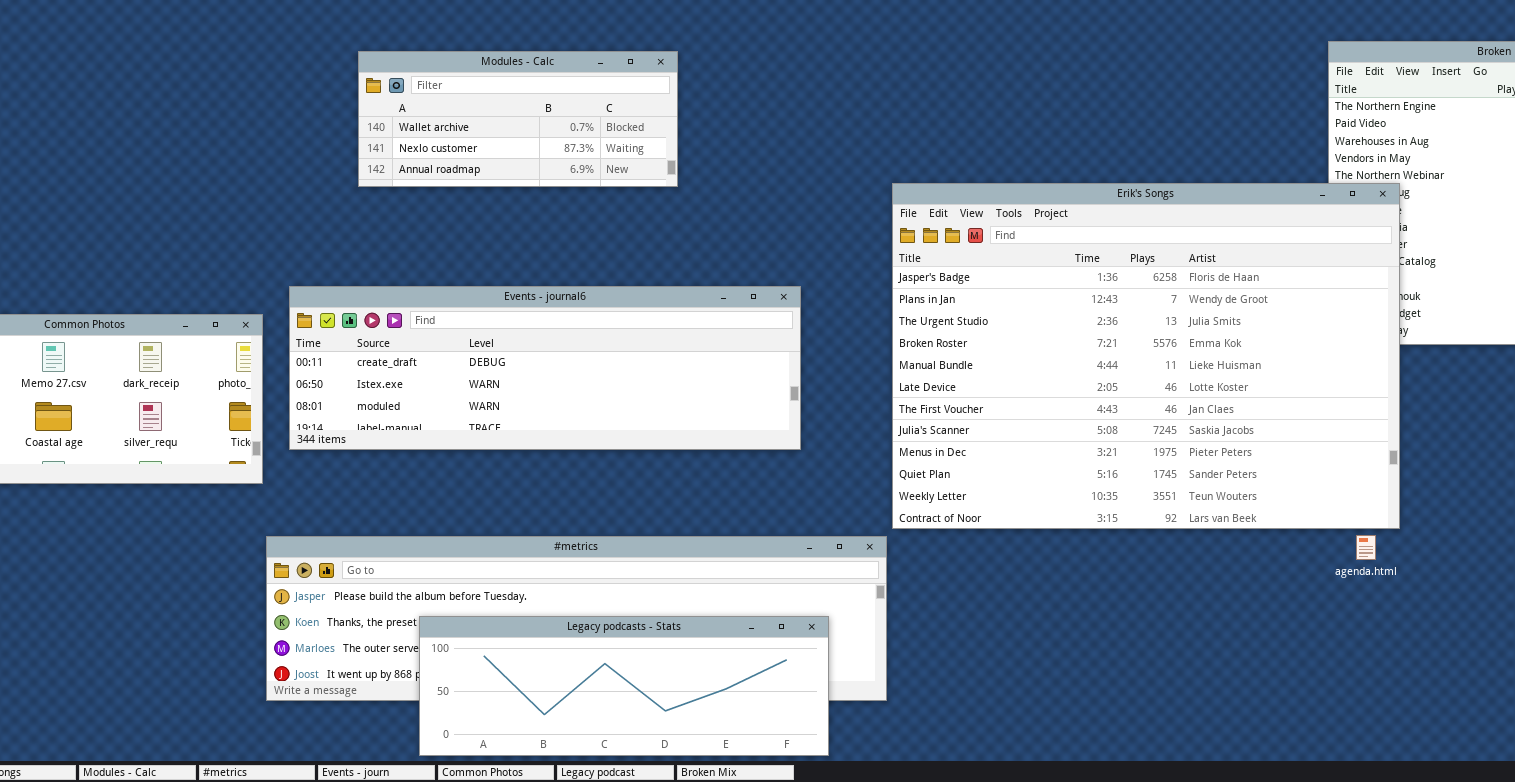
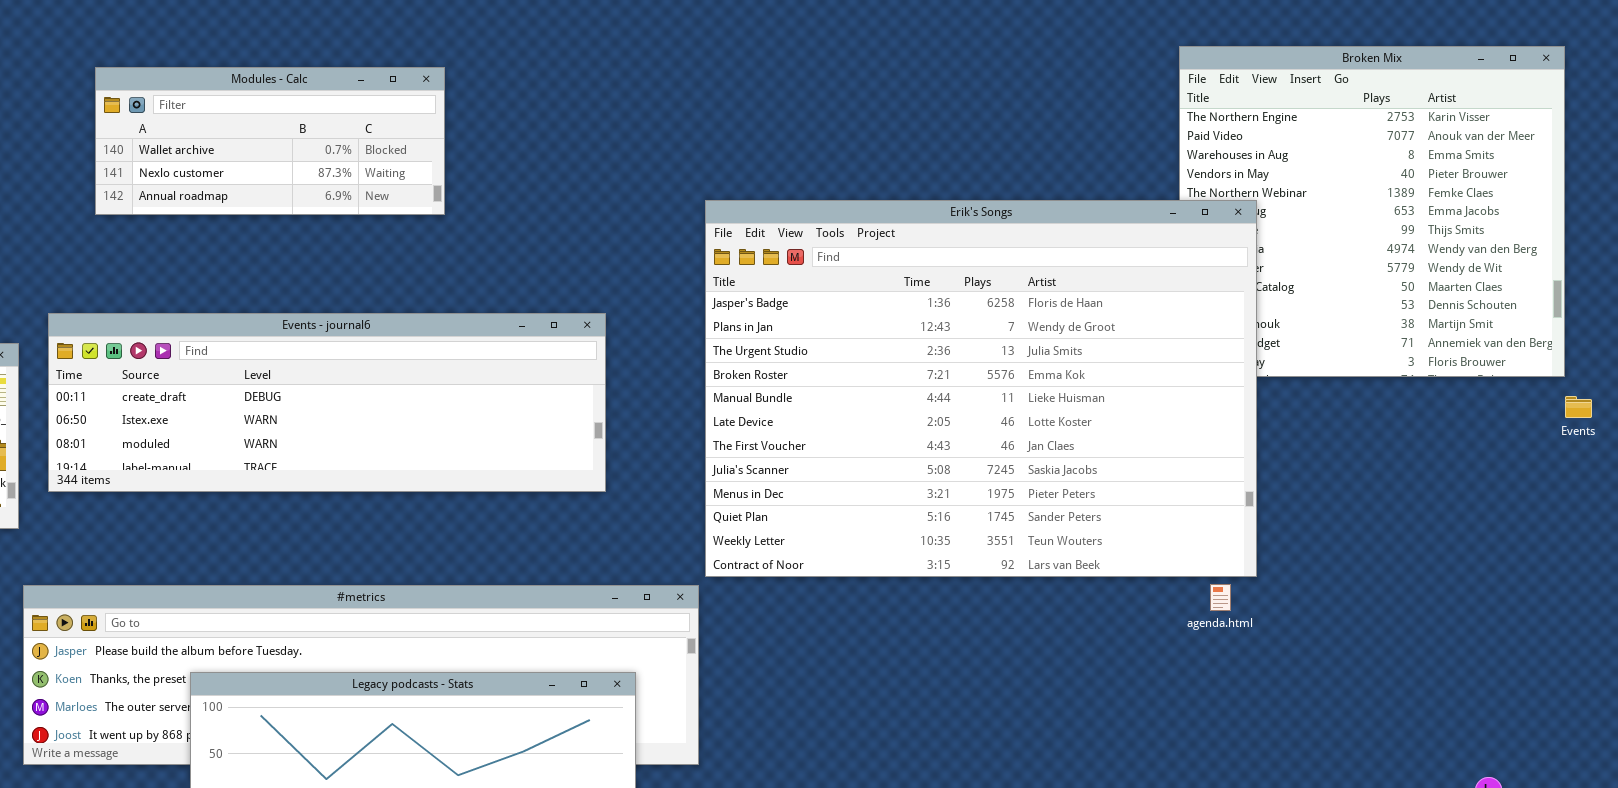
Modules - Calc: [358,51,678,187] -> [95,67,445,215], moved

